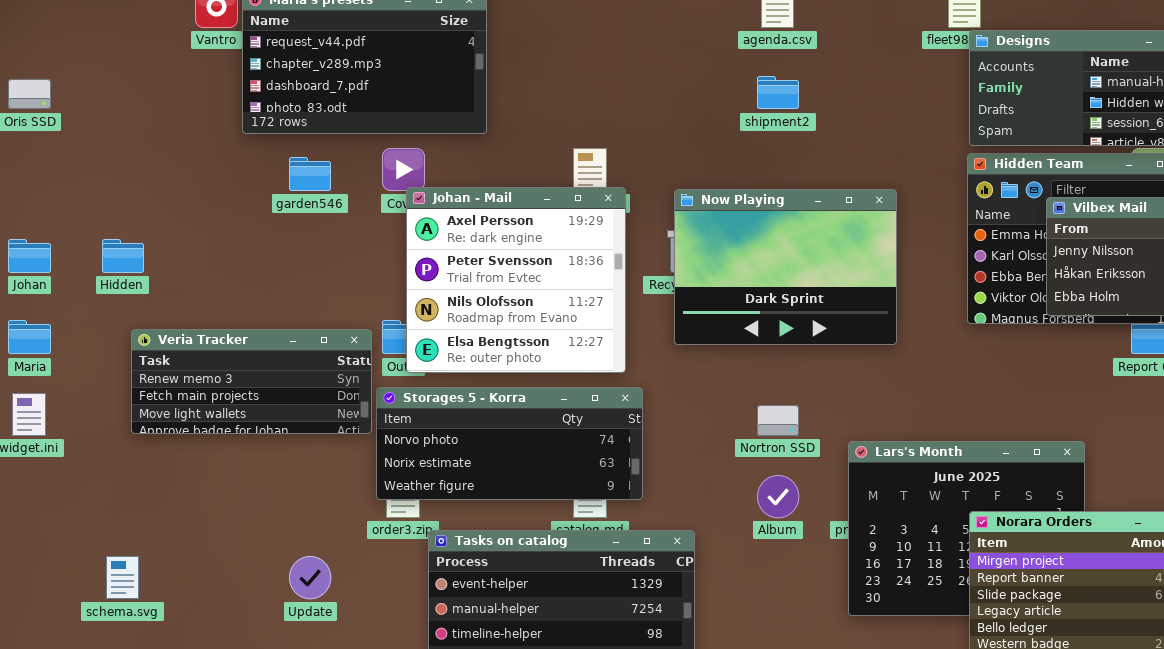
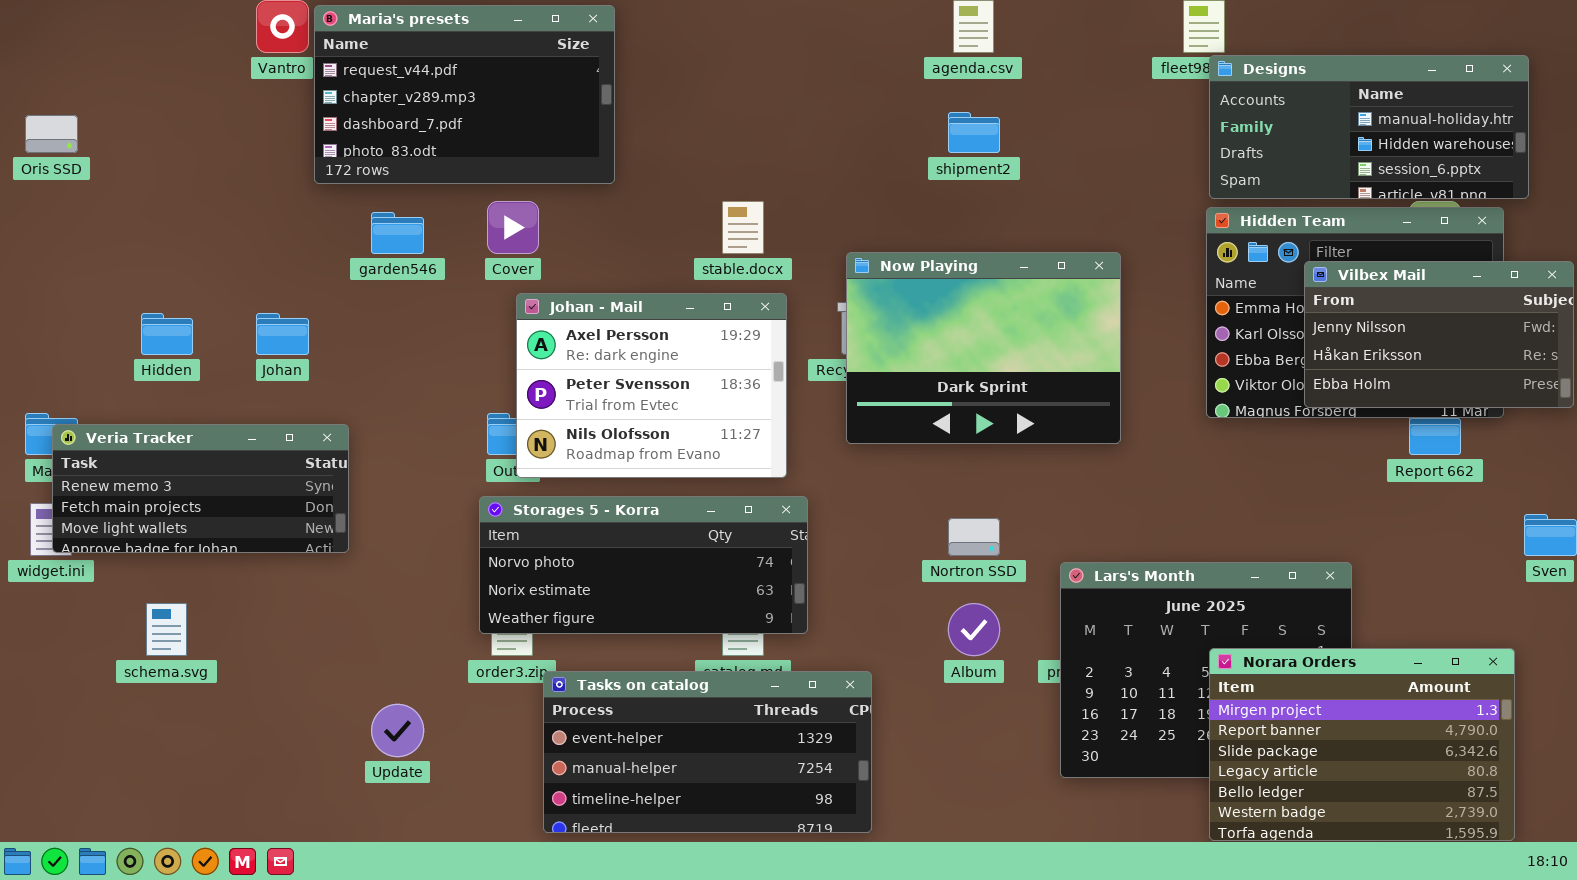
Johan - Mail: [406,187,626,373] -> [516,293,787,478], resized
Johan: [8,239,51,273] -> [256,313,309,355], moved
Veria Tracker: [131,329,372,434] -> [52,424,349,553], moved
schema.svg: [106,556,139,599] -> [146,603,187,656], moved

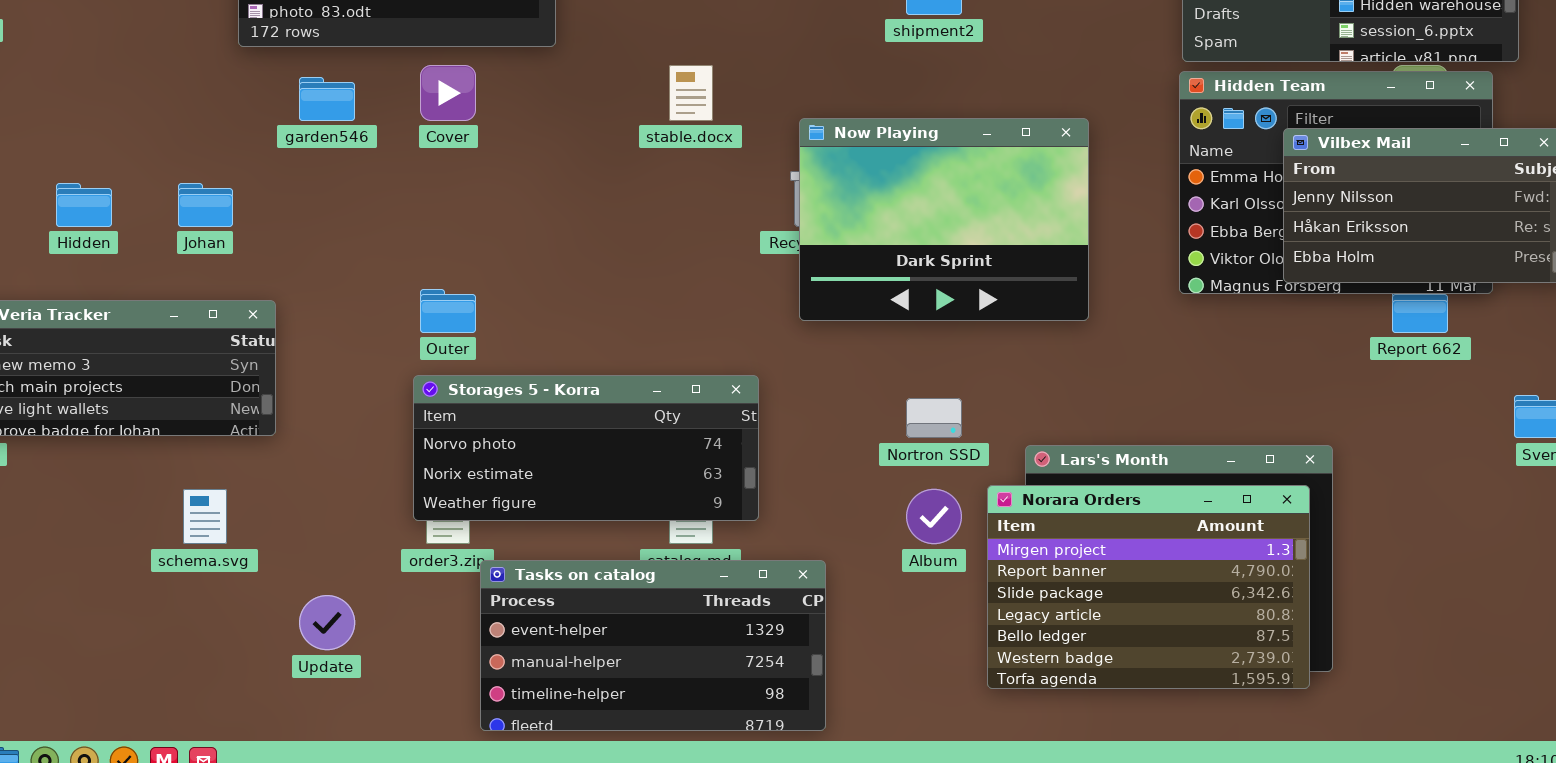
Johan - Mail: [516,293,787,478] -> none, closed
schema.svg: [146,603,187,656] -> [183,489,227,544], moved
Norara Orders: [1209,648,1515,841] -> [987,485,1310,689], moved

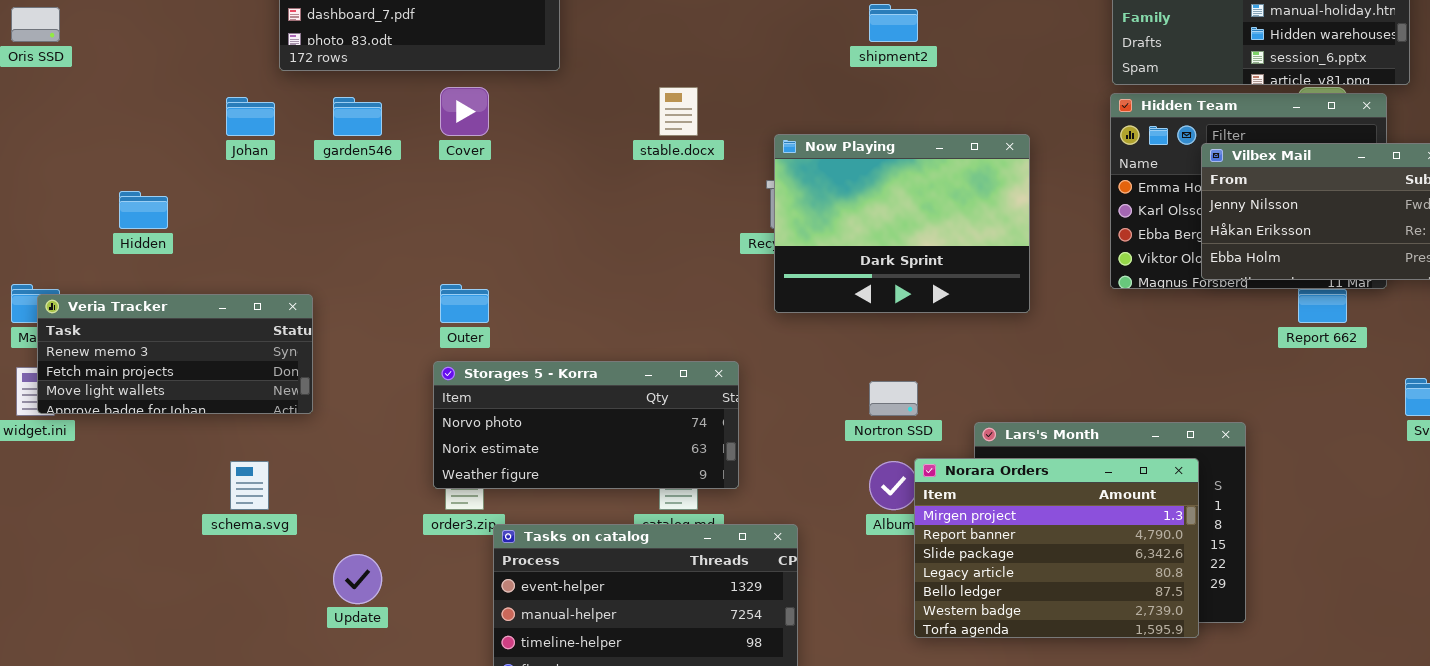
Johan: [178,183,233,227] -> [226,97,275,136], moved
Norara Orders: [987,485,1310,689] -> [914,458,1199,638], moved

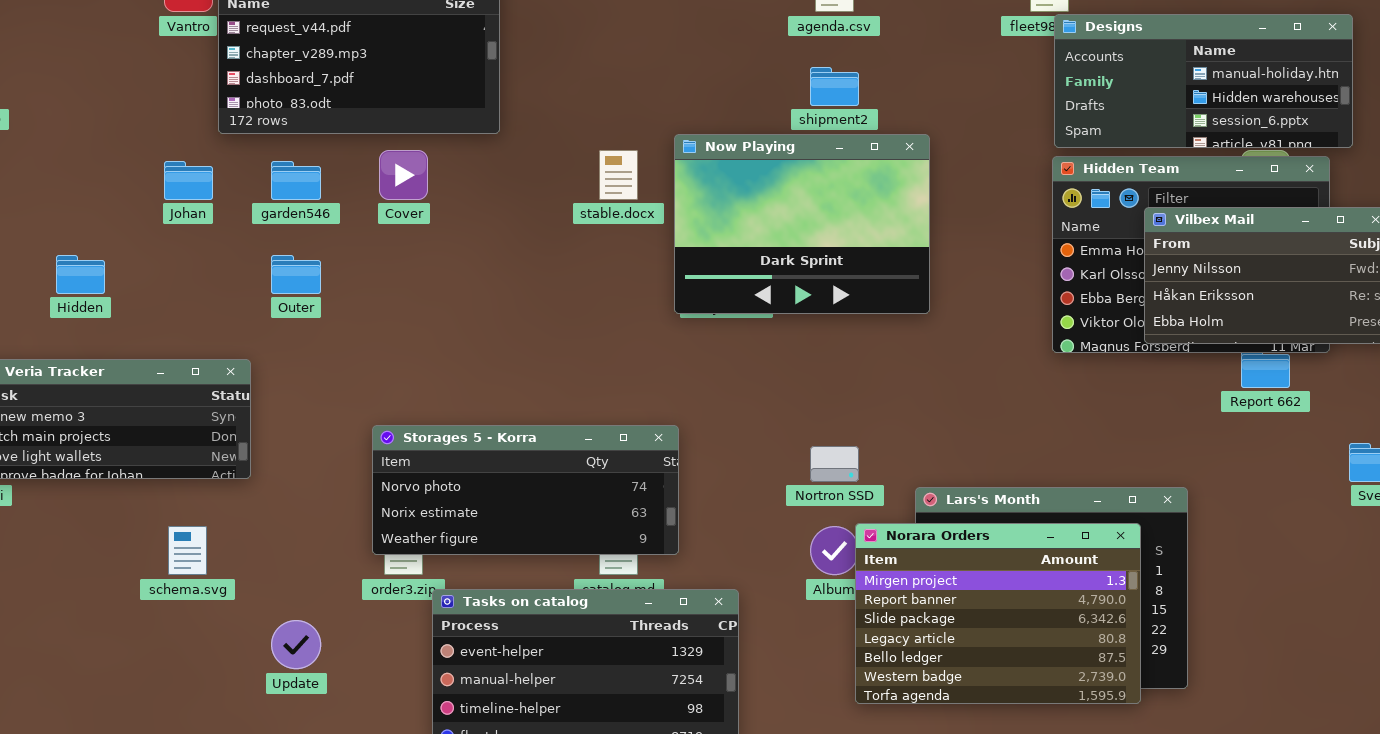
Now Playing: [774,134,1030,313] -> [674,134,930,314], moved
Outer: [440,284,489,323] -> [271,255,321,294], moved

